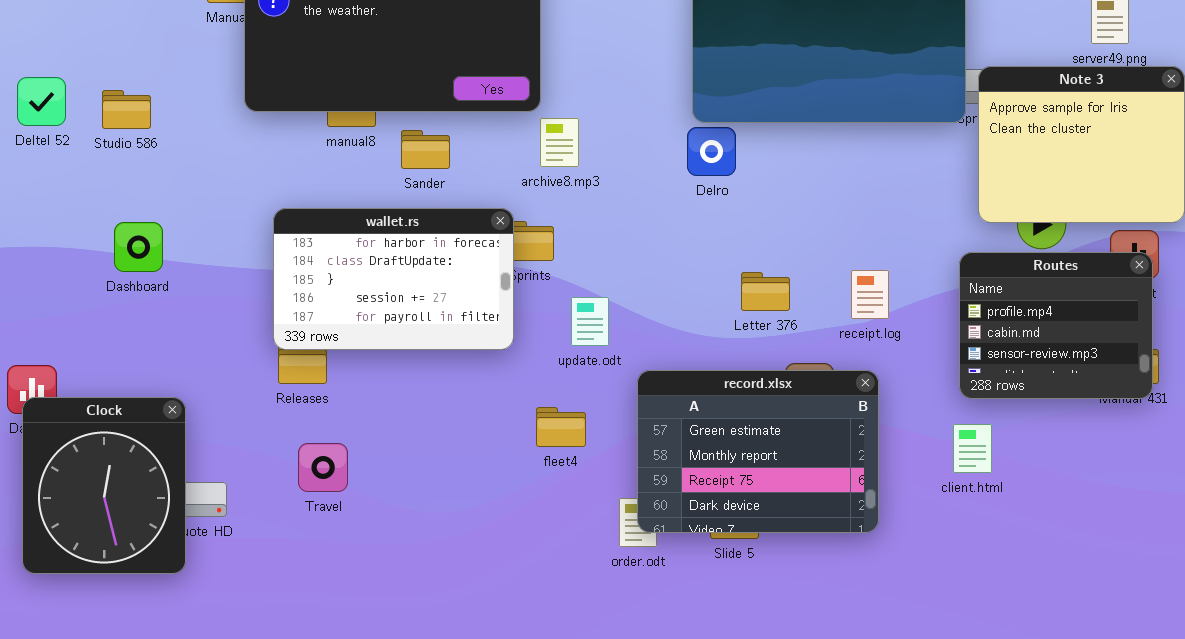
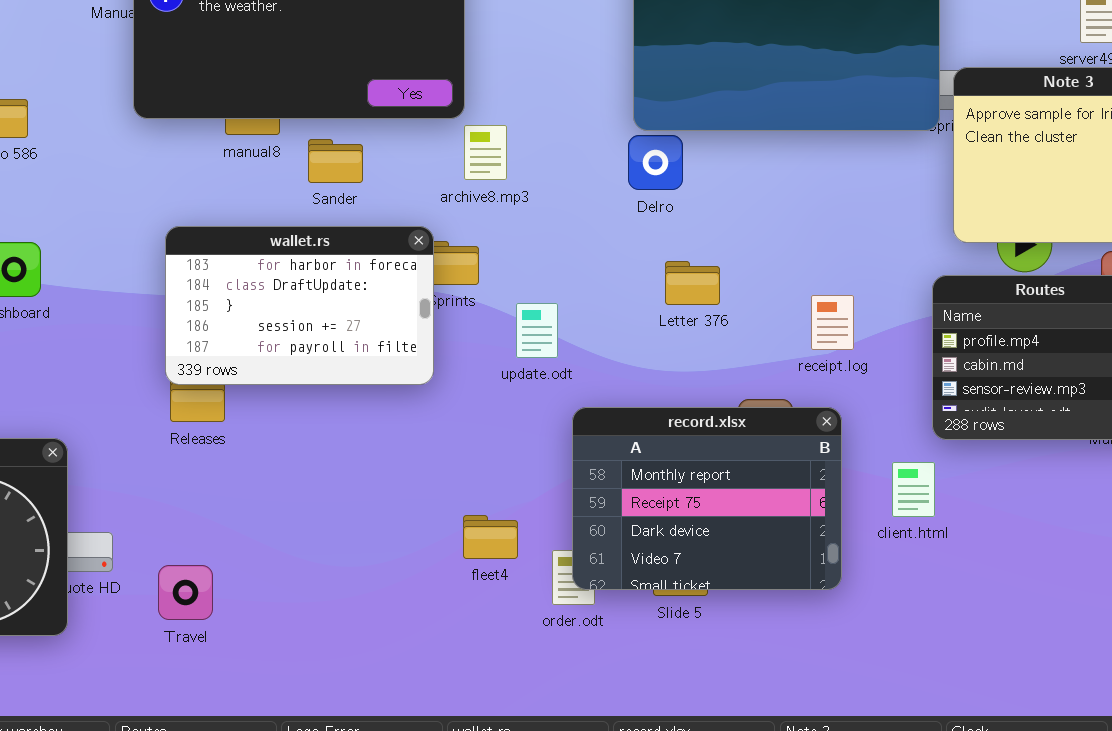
Letter 376: [741,272,790,311] -> [665,261,720,305], moved
update.odt: [571,297,609,346] -> [516,303,558,358], moved
record.xlsx: [637,370,879,533] -> [572,407,842,590], scrolled down 1 row
fleet4: [536,407,586,447] -> [463,515,518,559], moved
client.html: [953,424,992,473] -> [892,462,935,517], moved
Travel: [298,443,348,492] -> [158,565,213,620], moved

